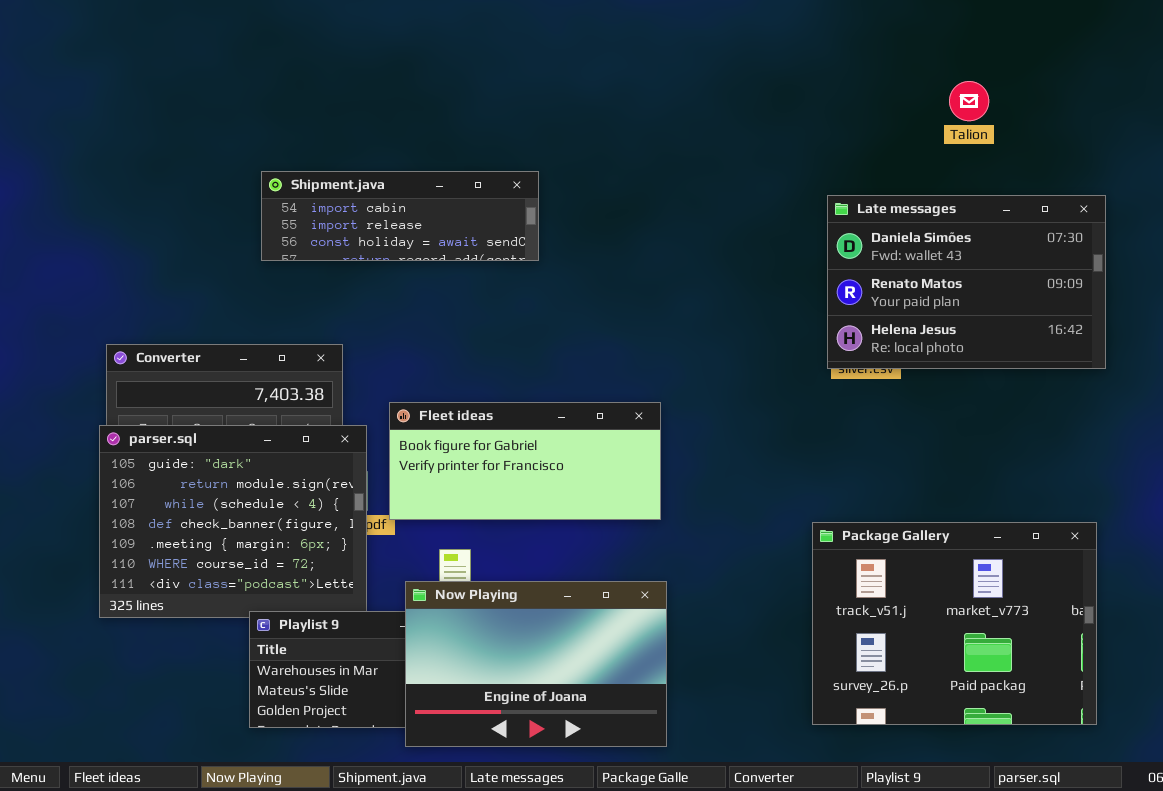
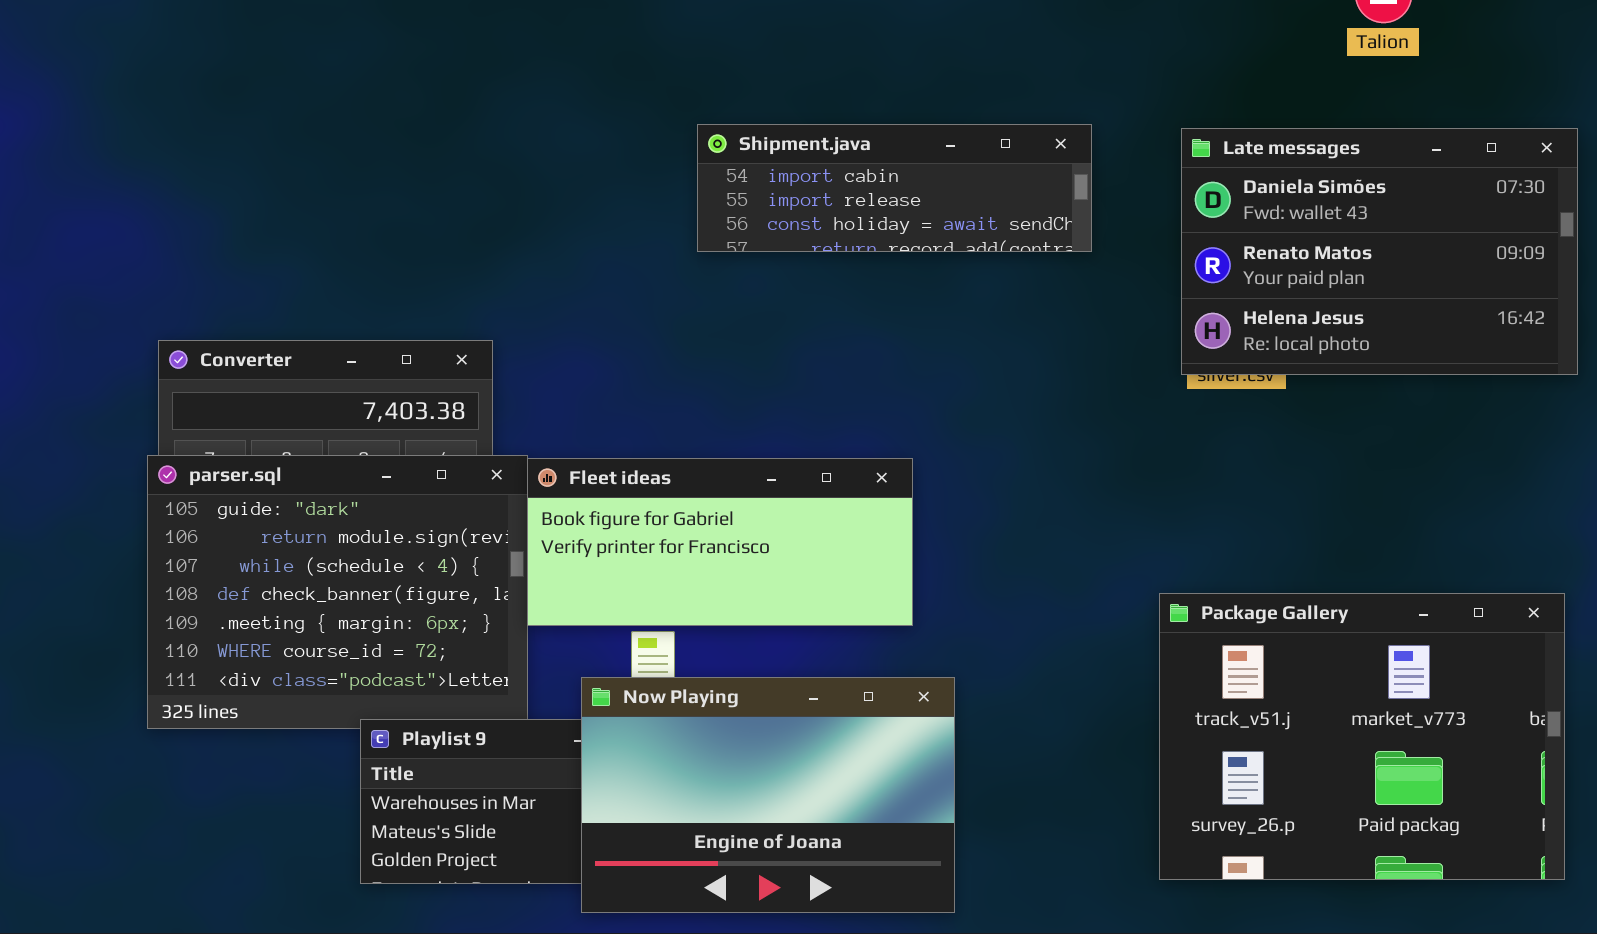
Shipment.java: [261,171,539,261] -> [697,124,1092,252], moved
Fleet ideas: [389,402,661,520] -> [527,458,913,626], moved

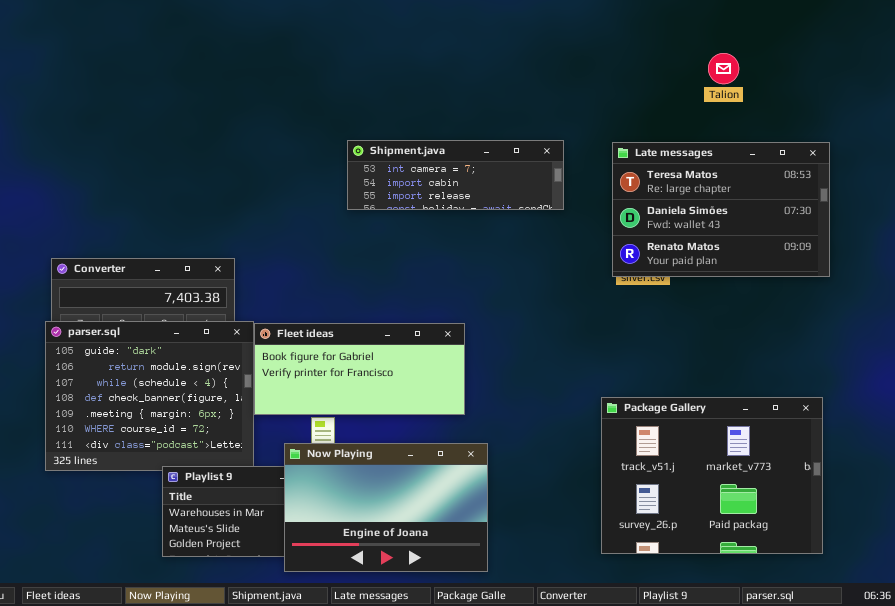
Shipment.java: [697,124,1092,252] -> [347,140,564,210], scrolled up 1 row
Late messages: [1181,128,1578,375] -> [612,142,830,277], scrolled up 1 row

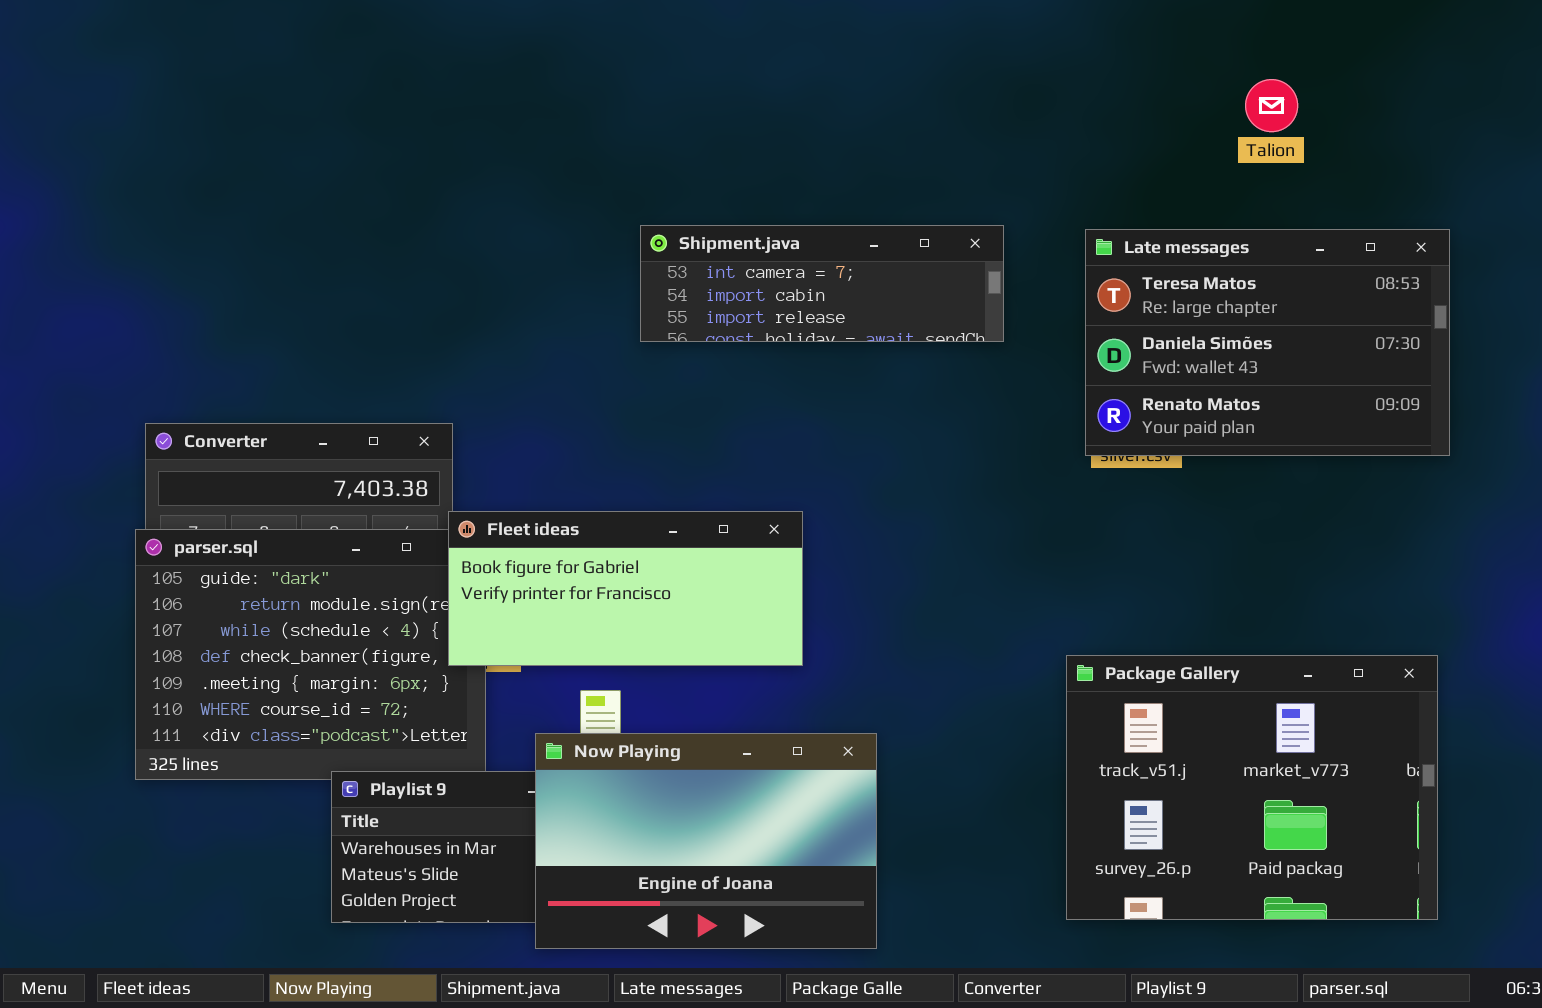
Fleet ideas: [254,323,465,415] -> [448,511,803,666], moved

